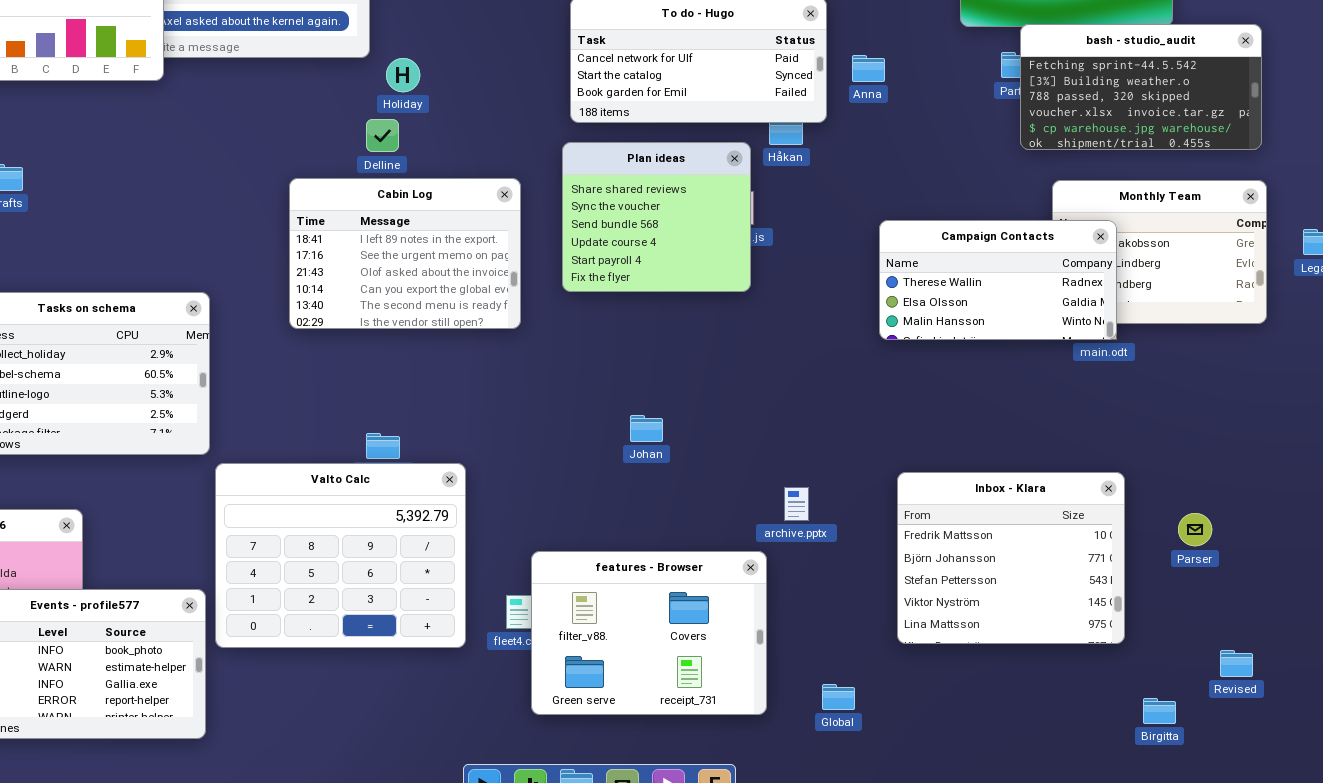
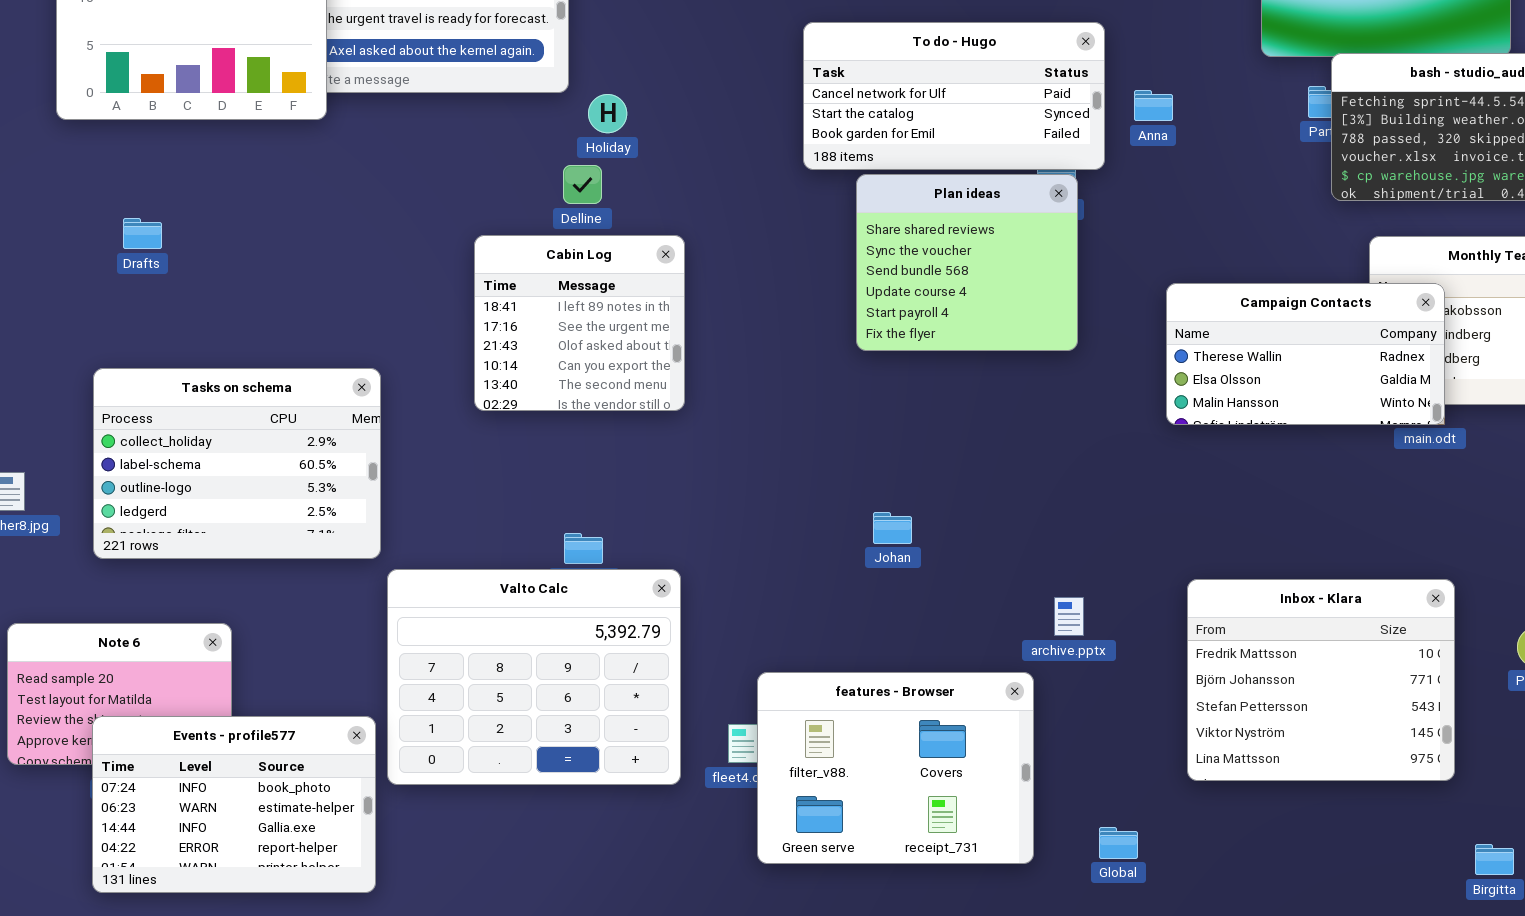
Plan ideas: [562,142,751,292] -> [856,174,1078,351], moved
Cabin Log: [289,178,521,329] -> [474,235,685,411], resized

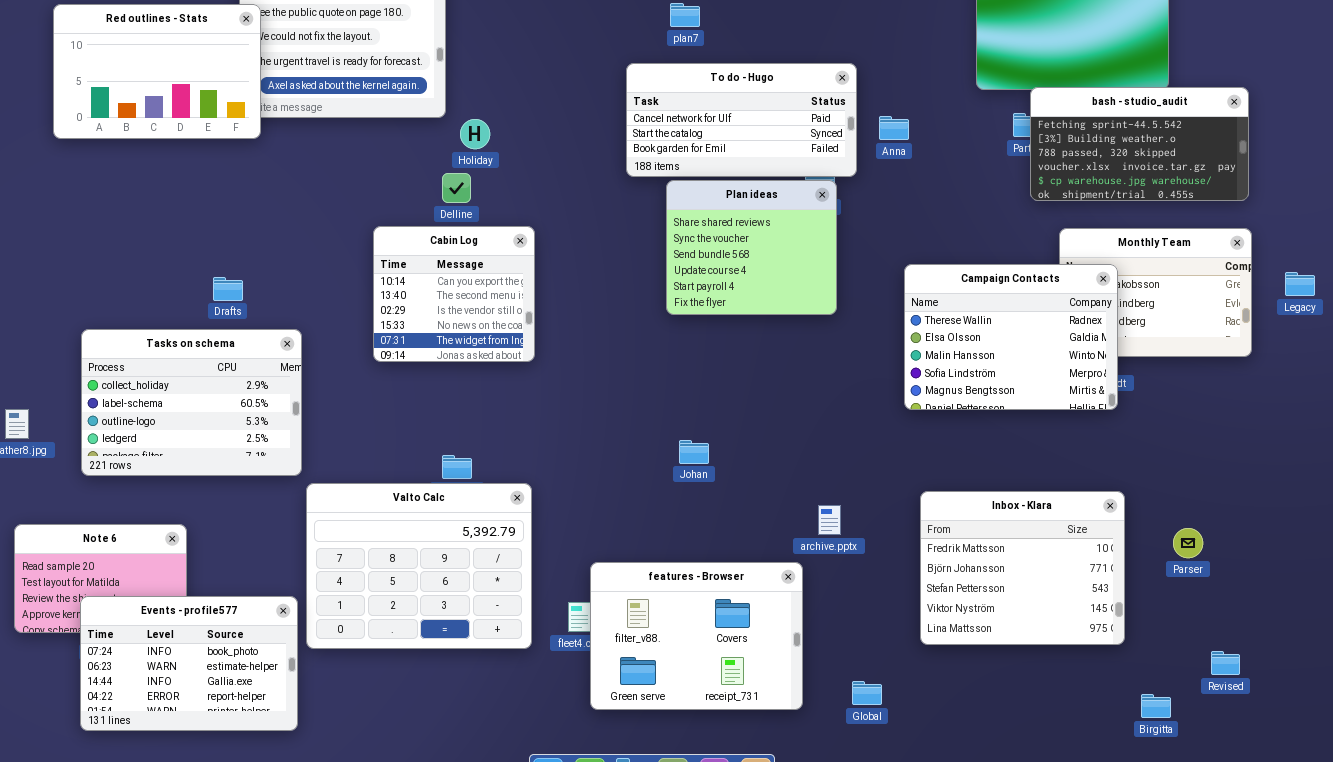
Drafts: [123,218,162,249] -> [213,277,243,301], moved
Cabin Log: [474,235,685,411] -> [373,226,535,362], scrolled down 3 rows
Campaign Contacts: [1166,283,1445,425] -> [904,264,1118,410], resized

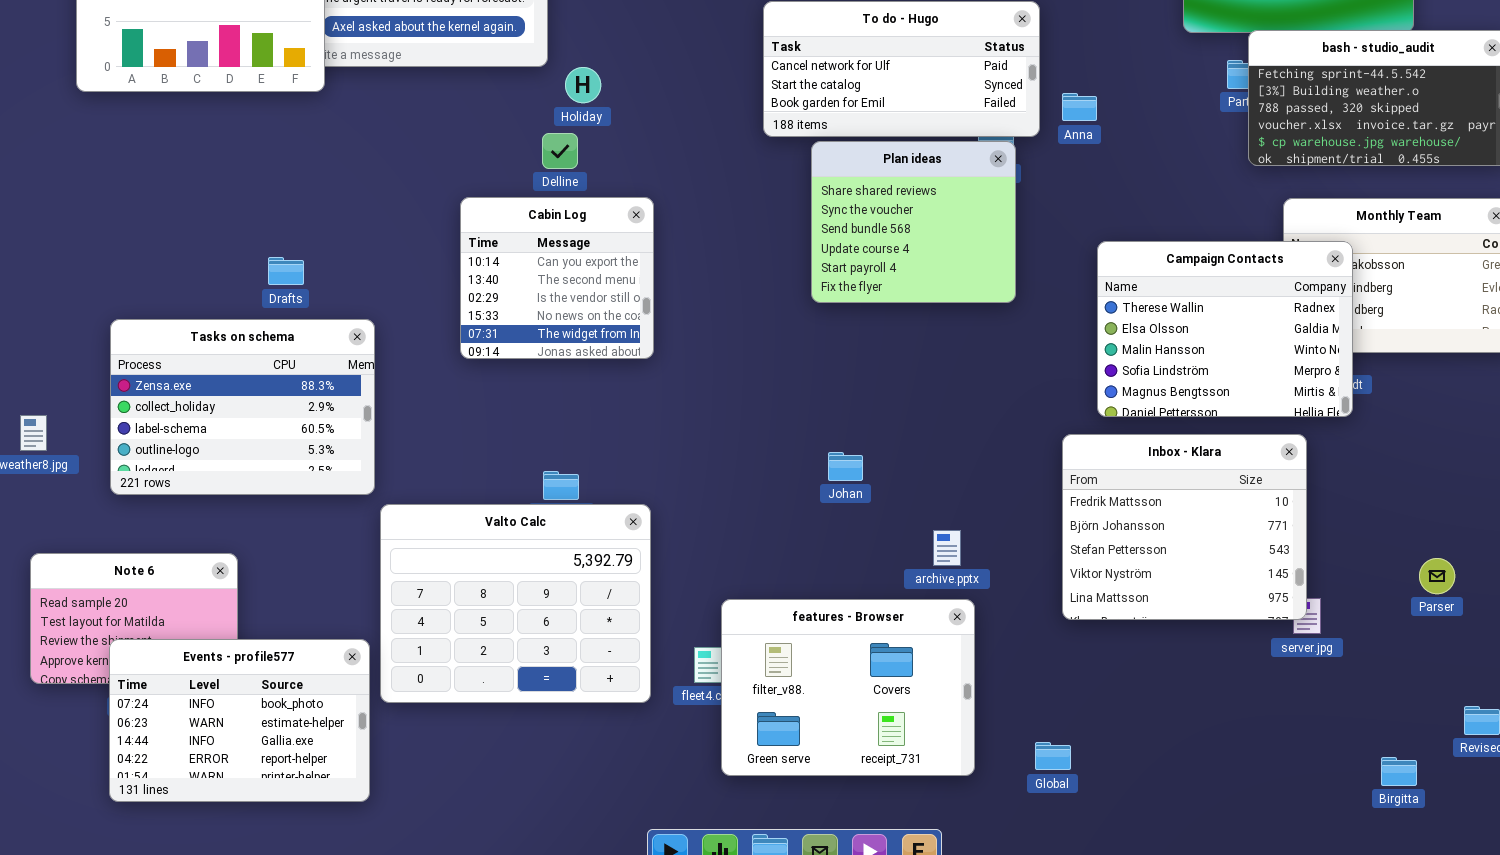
Anna: [879,116,909,140] -> [1062,93,1097,121], moved
Tasks on schema: [81,329,302,476] -> [110,319,375,495], scrolled up 1 row
Inbox - Klara: [920,491,1125,645] -> [1062,434,1307,620], moved
archive.pptx: [818,505,841,535] -> [933,530,961,566], moved

